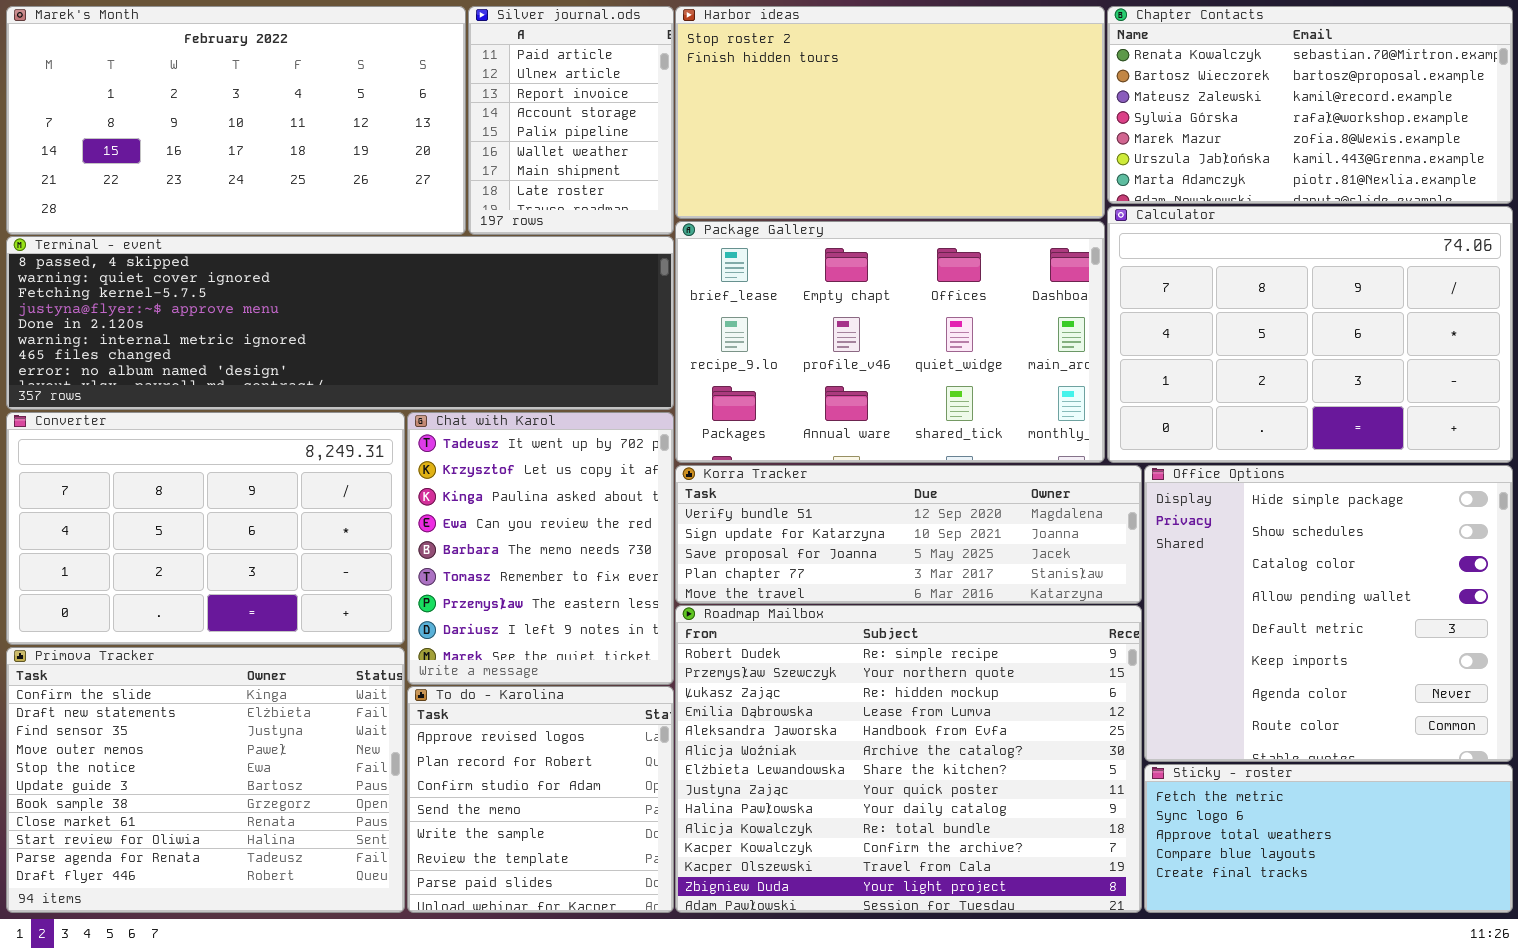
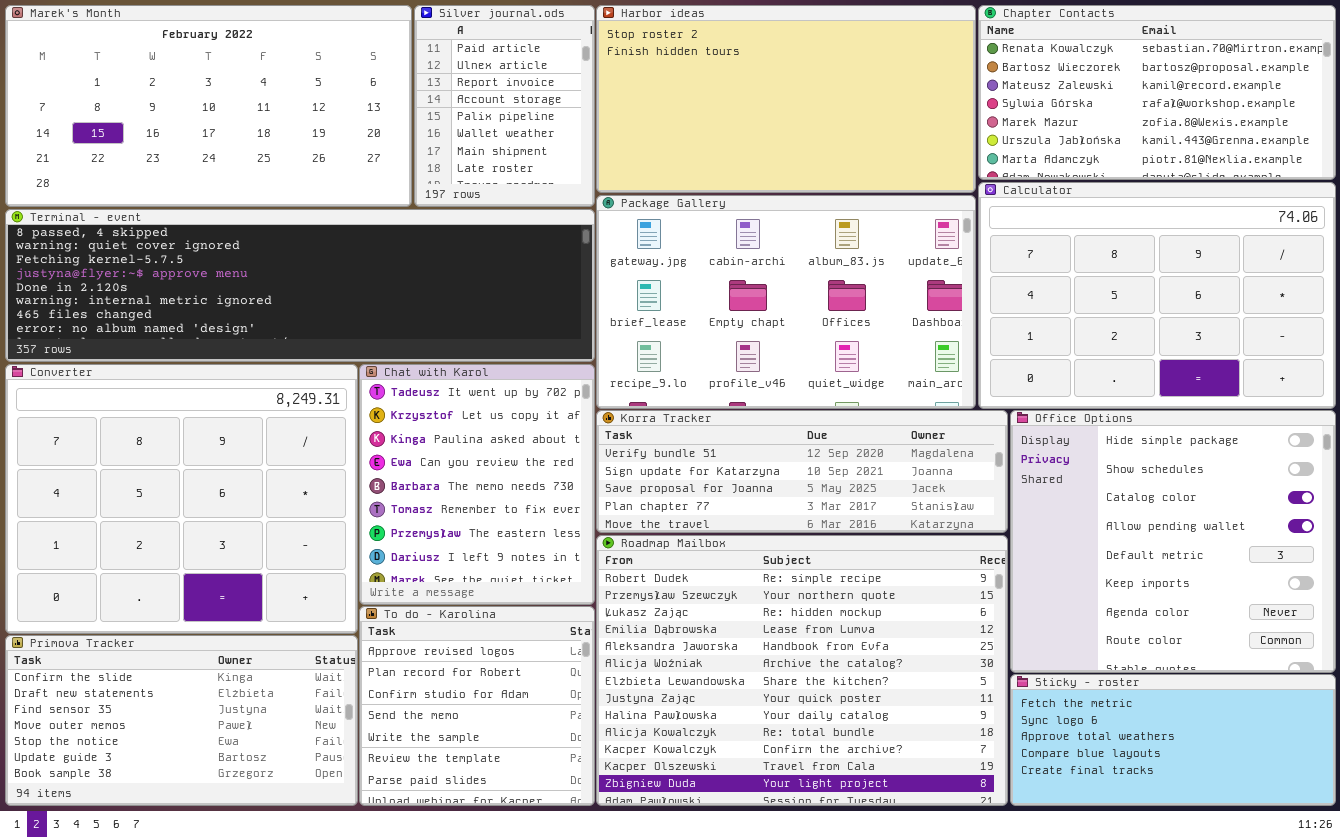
Package Gallery: [675,221,1105,463] -> [596,195,976,409], scrolled up 1 row
Converter: [6,412,405,645] -> [5,364,358,634], resized
Primova Tracker: [6,647,405,913] -> [5,635,358,806], resized

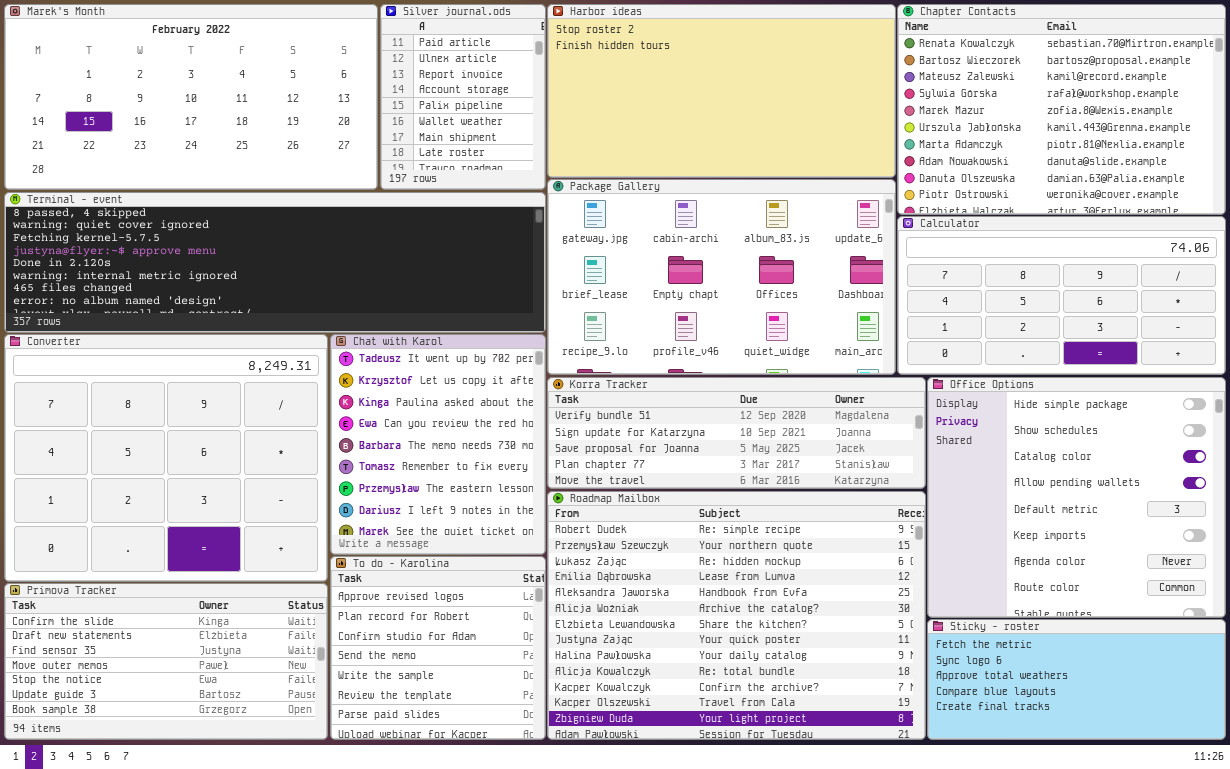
Chapter Contacts: [978,5,1336,180] -> [897,4,1226,215], resized
Calculator: [978,182,1336,409] -> [897,216,1226,375], resized

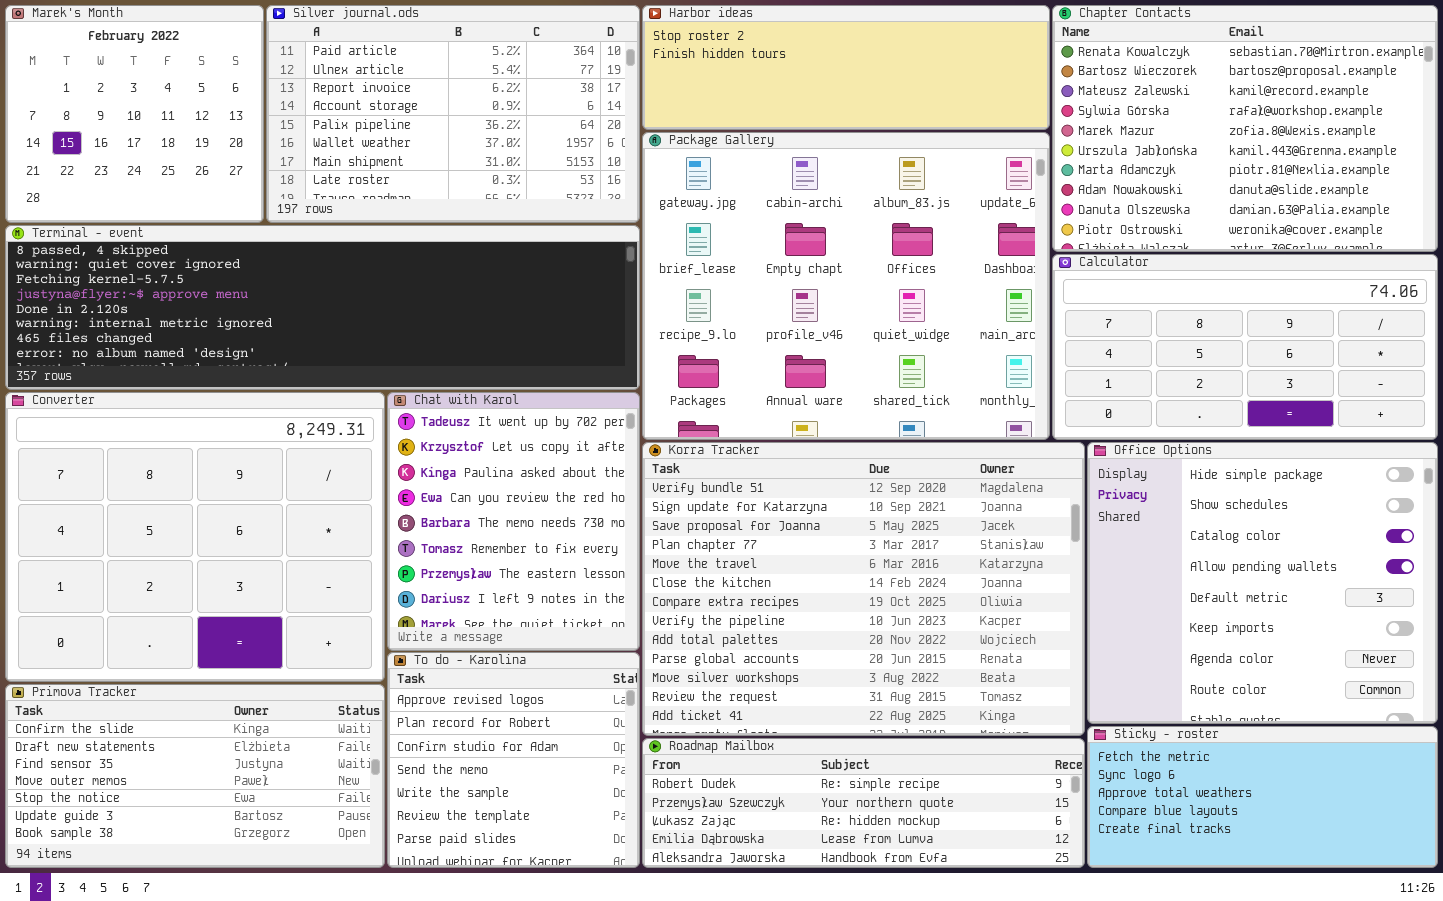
Marek's Month: [4,4,378,190] -> [5,5,264,223], resized
Silver journal.ods: [380,4,546,190] -> [266,5,640,223], resized
Harbor ideas: [547,4,896,178] -> [642,5,1050,130], resized
Package Gallery: [547,179,896,375] -> [642,132,1050,440], resized
Korra Tracker: [547,377,926,489] -> [642,442,1085,736], resized
Roadmap Mailbox: [547,491,926,740] -> [642,738,1085,868], resized

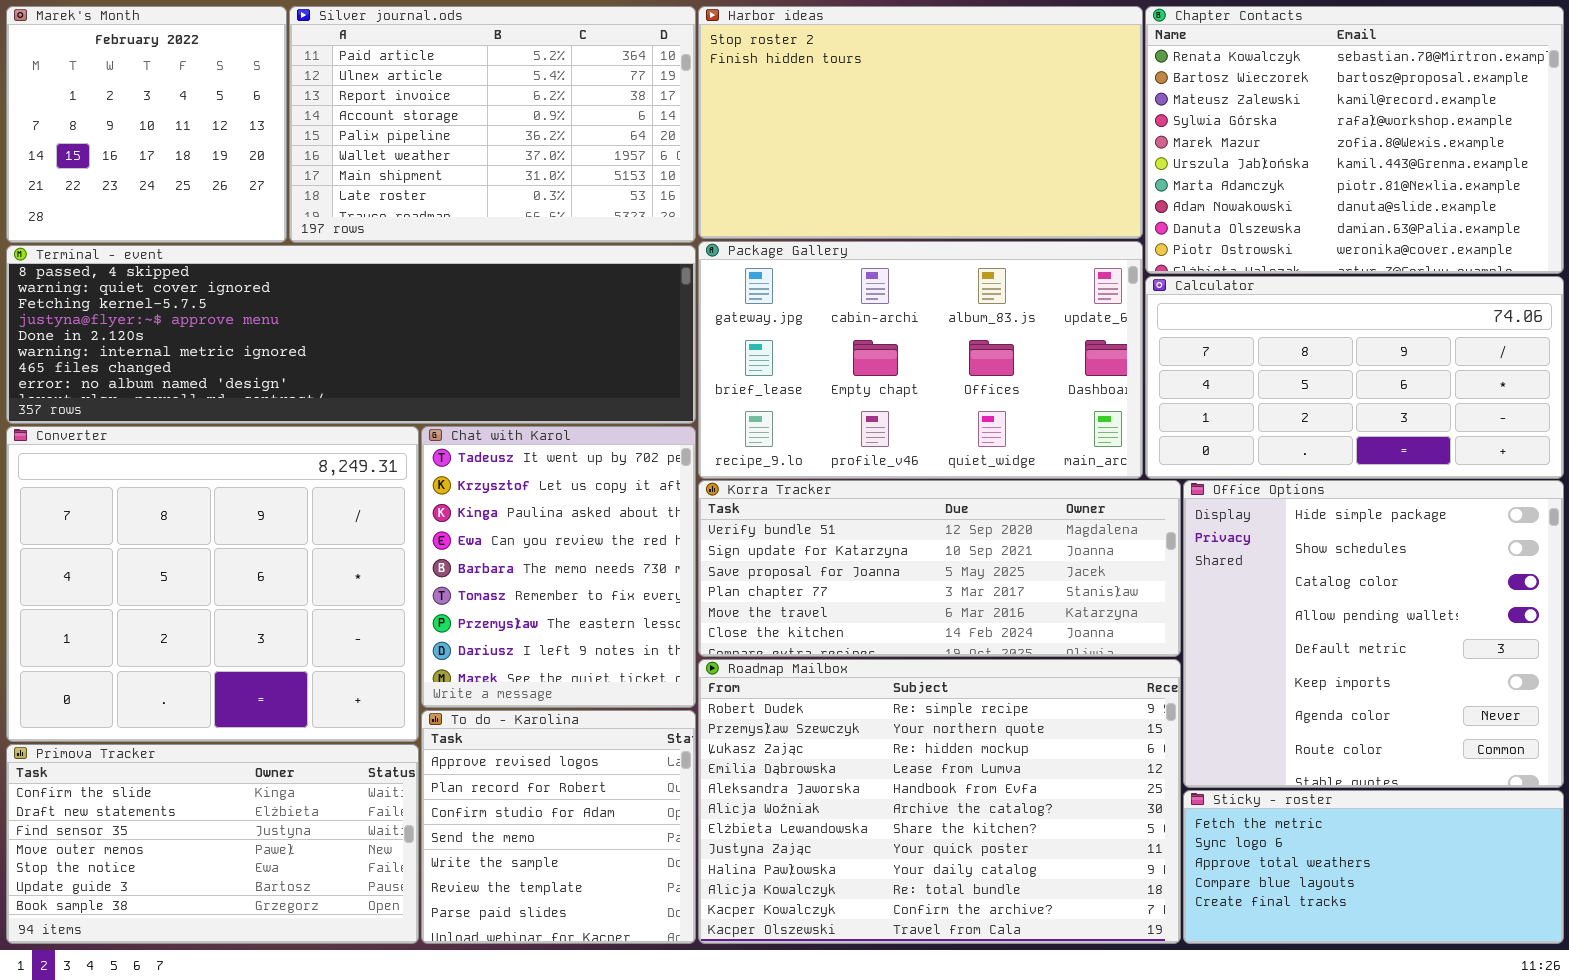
Harbor ideas: [642,5,1050,130] -> [698,6,1143,239], resized
Package Gallery: [642,132,1050,440] -> [698,241,1143,479], resized
Korra Tracker: [642,442,1085,736] -> [698,480,1181,657], resized
Roadmap Mailbox: [642,738,1085,868] -> [698,659,1181,944], resized

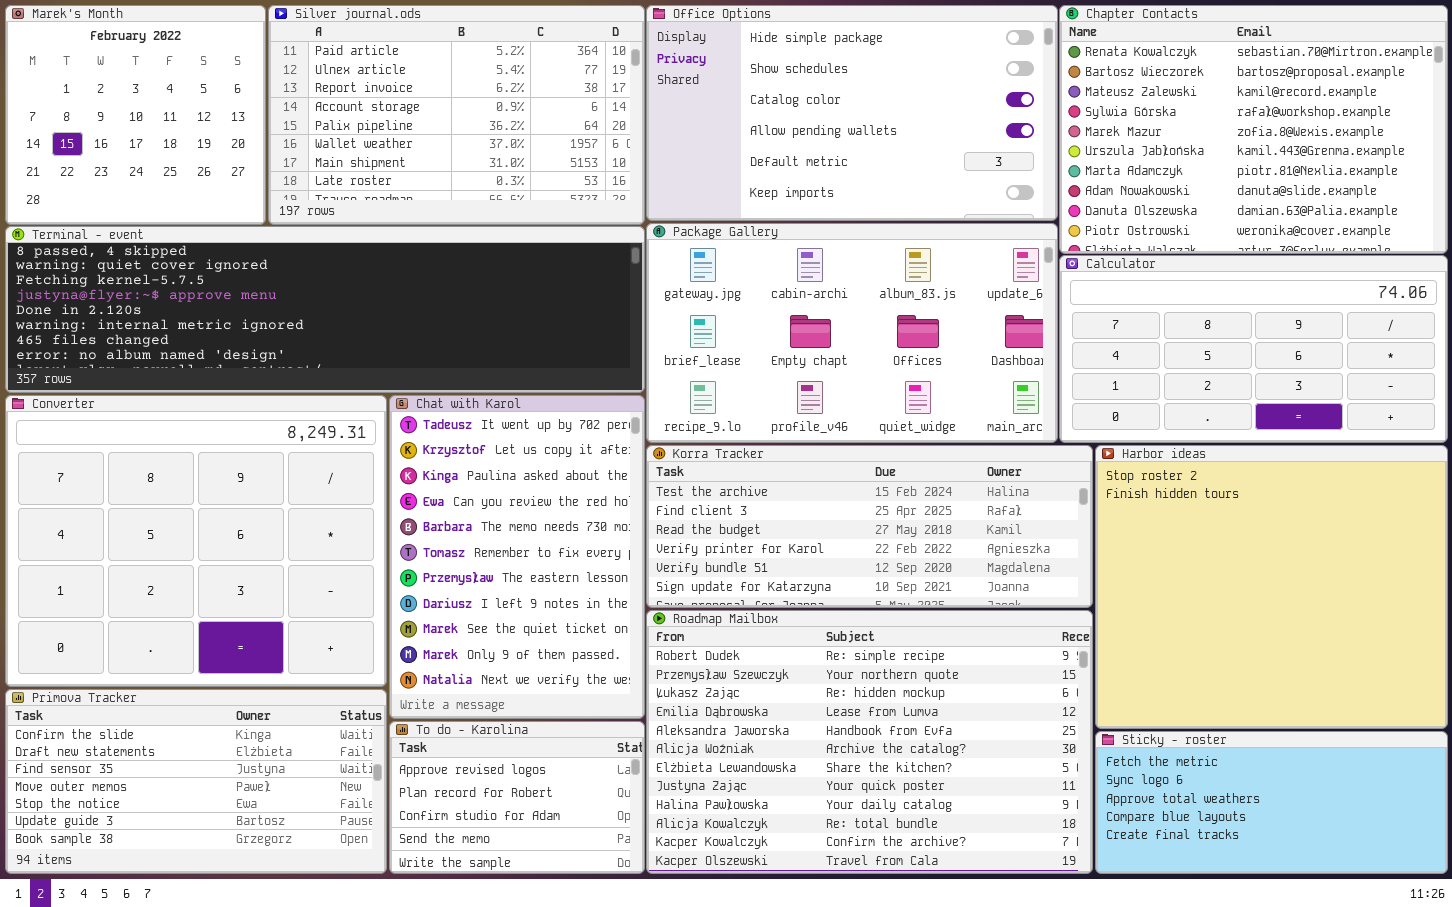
Harbor ideas: [698,6,1143,239] -> [1095,445,1448,729], moved, resized
Chat with Karol: [421,426,696,708] -> [389,395,645,719], resized
Korra Tracker: [698,480,1181,657] -> [646,445,1093,608], scrolled up 4 rows
Office Options: [1183,480,1564,788] -> [646,5,1058,221], moved, resized
To do - Karolina: [421,710,696,944] -> [389,721,645,874], resized

